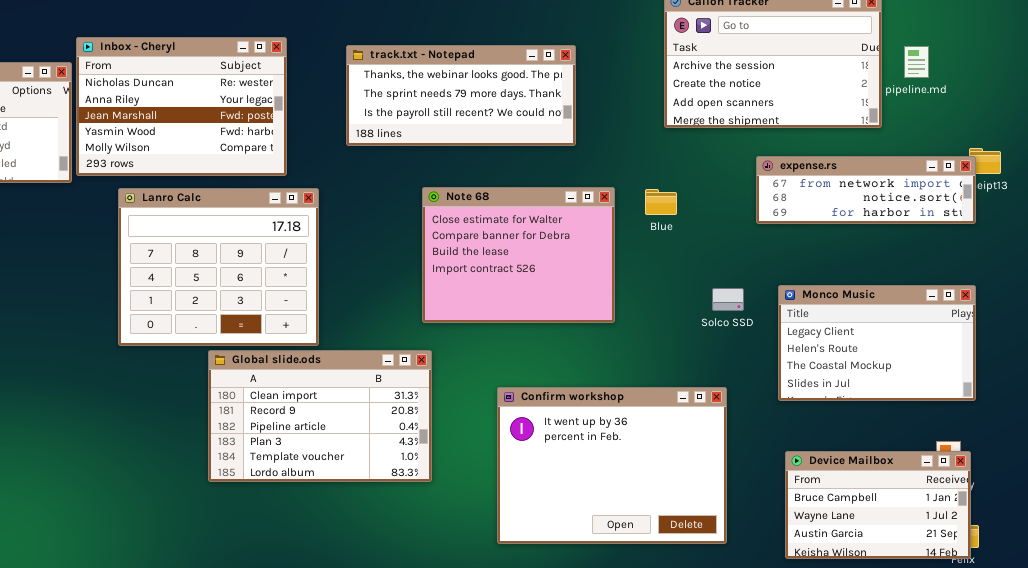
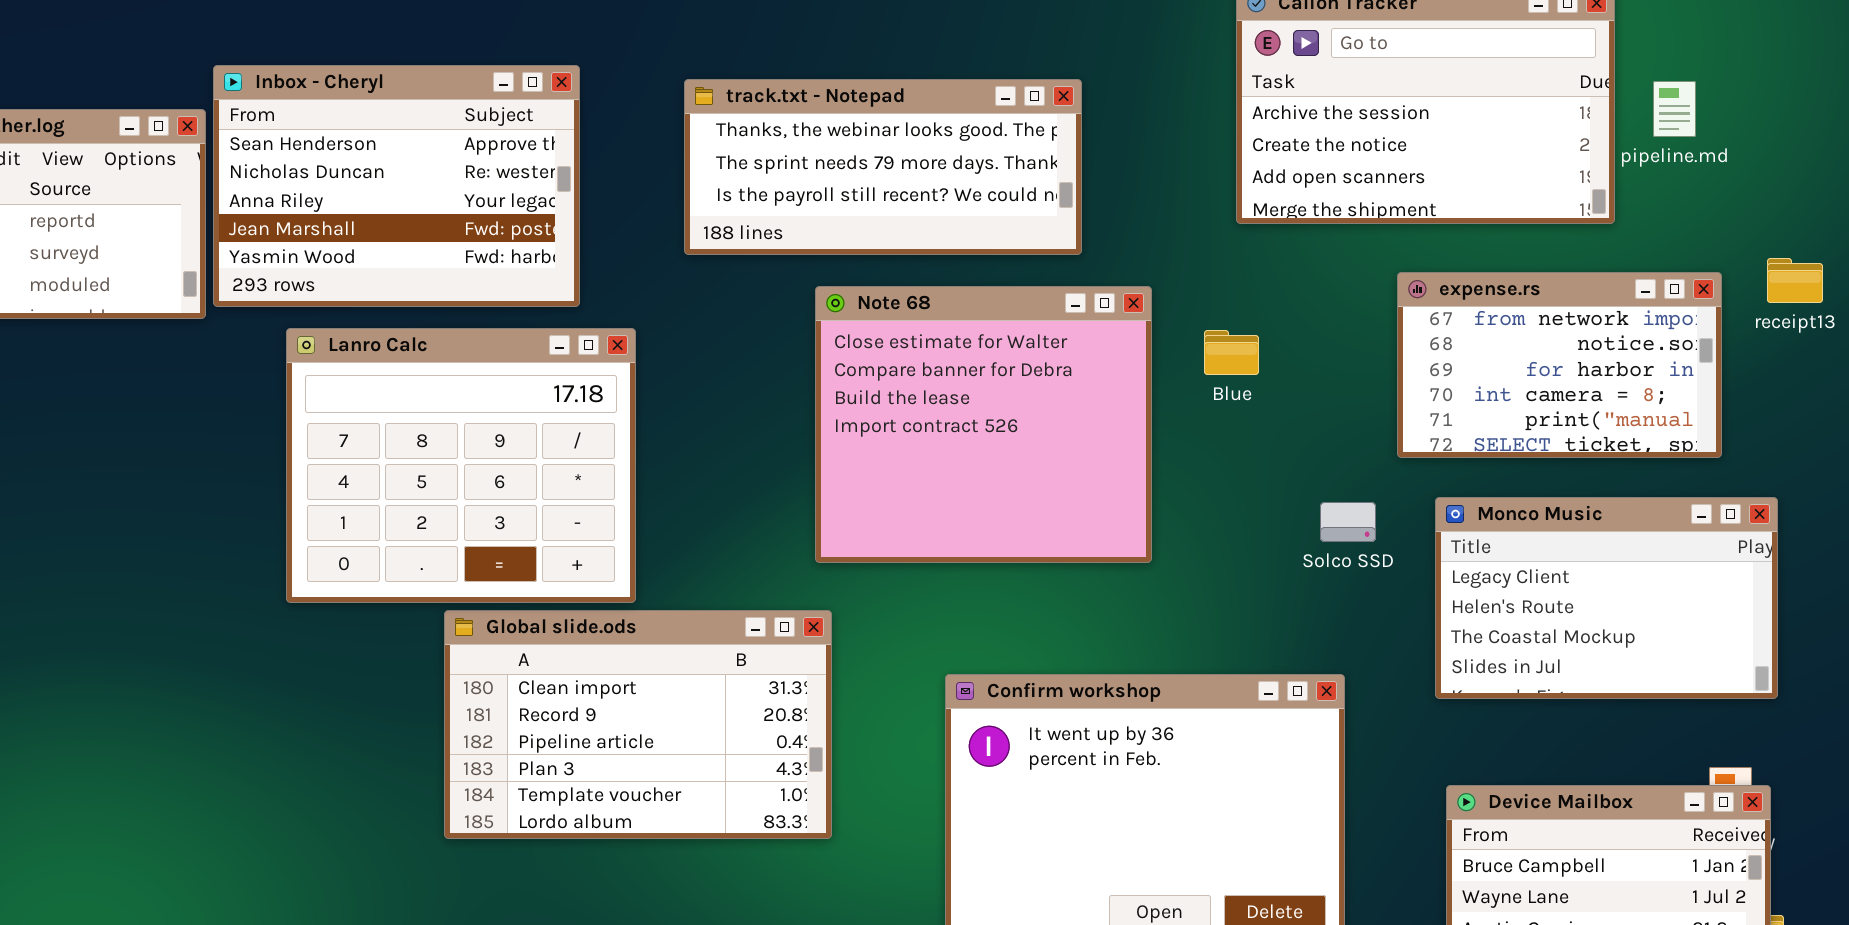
Inbox - Cheryl: [76,37,287,176] -> [213,65,580,307], scrolled up 1 row
expense.rs: [756,156,976,224] -> [1397,272,1722,458], resized
Note 68: [422,187,615,323] -> [815,286,1152,563], resized

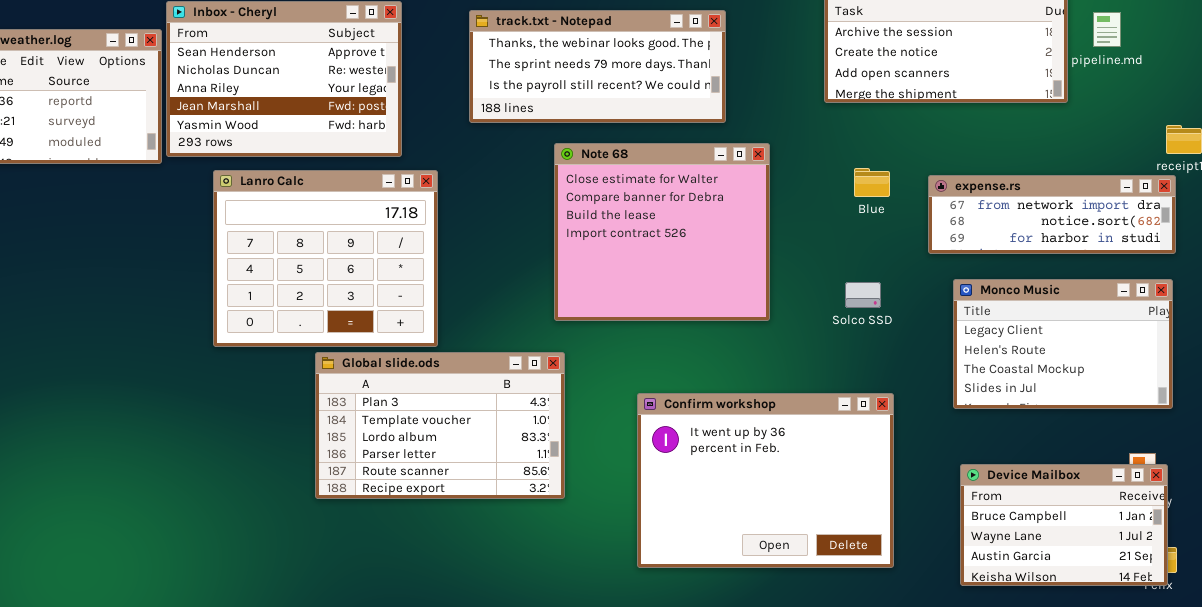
expense.rs: [1397,272,1722,458] -> [928,175,1176,254], resized
Blue: [1204,330,1259,375] -> [854,168,890,197], moved
Solco SSD: [1320,502,1376,542] -> [845,282,881,308], moved
Global slide.ods: [444,610,832,839] -> [315,352,565,499], scrolled down 3 rows

